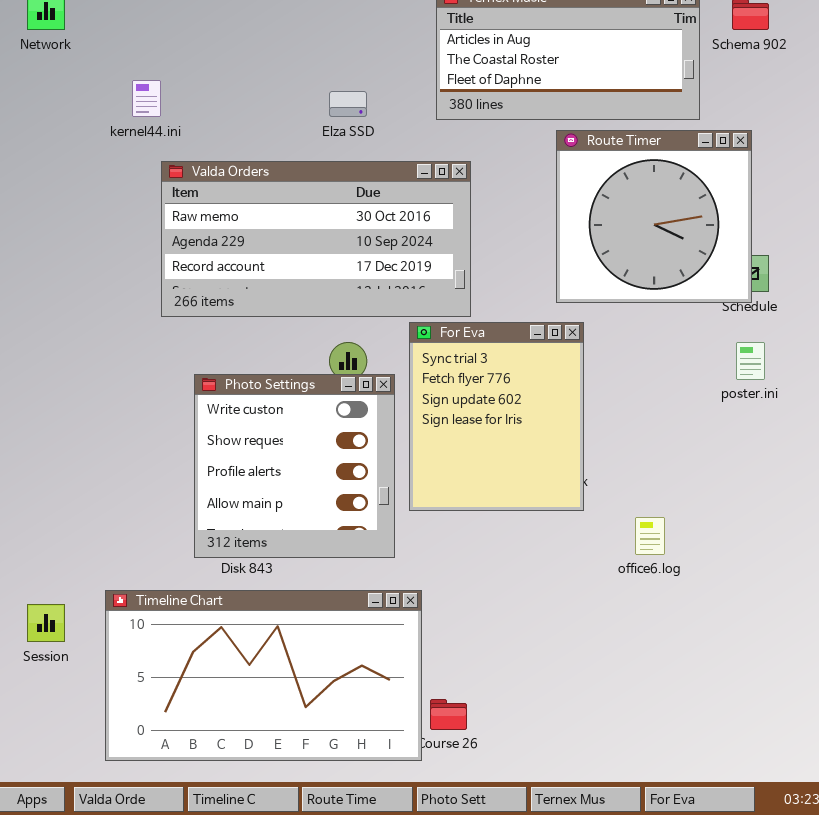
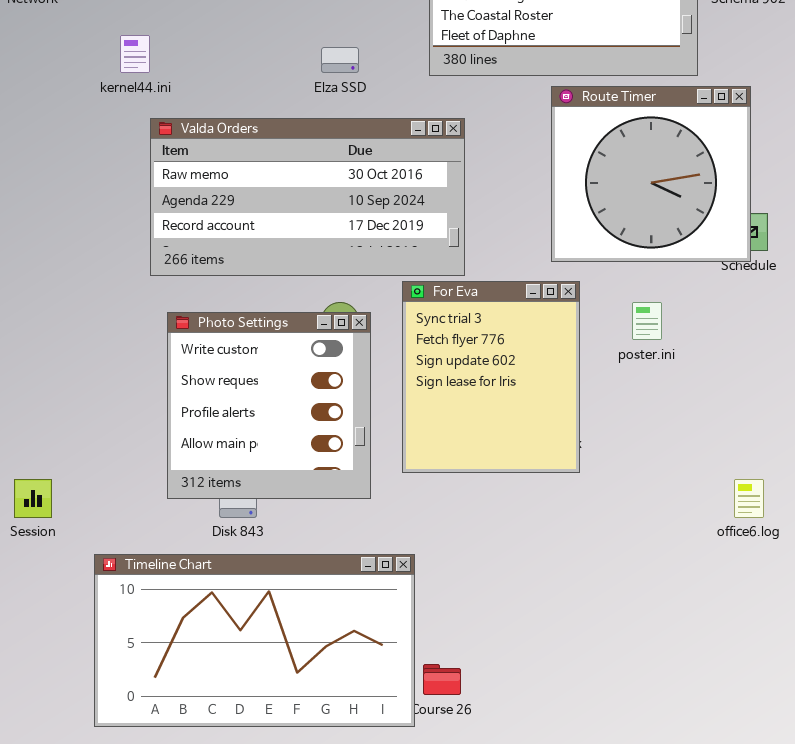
poster.ini: [736,342,765,380] -> [632,302,662,340], moved
Photo Settings: [194,374,395,558] -> [167,312,371,499], moved
office6.log: [635,517,665,555] -> [734,479,764,518], moved
Session: [27,604,65,642] -> [14,479,52,518], moved

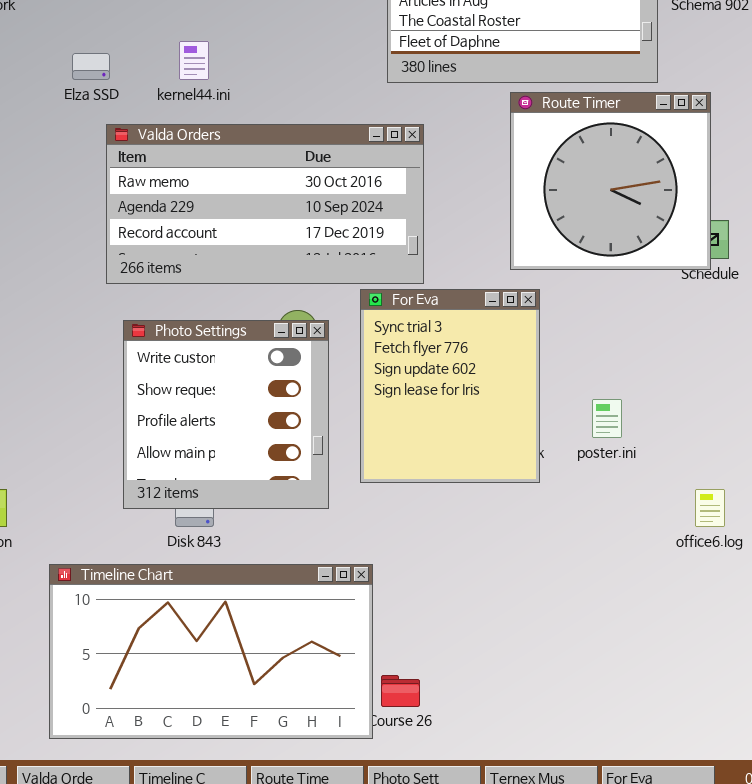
kernel44.ini: [120,35,150,73] -> [179,41,209,80], moved
Elza SSD: [321,47,359,73] -> [72,53,110,80], moved
poster.ini: [632,302,662,340] -> [592,399,622,438], moved

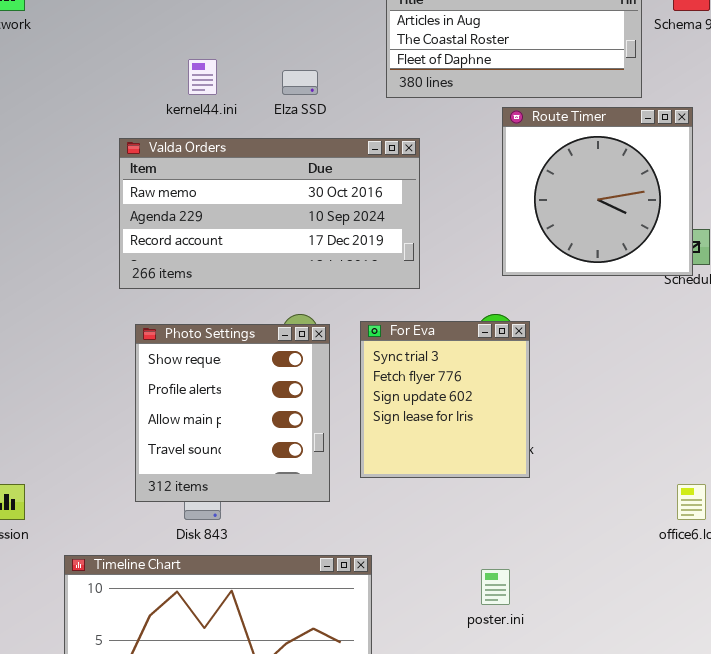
Elza SSD: [72,53,110,80] -> [282,70,318,95], moved
For Eva: [360,289,540,483] -> [360,321,530,478], resized
Photo Settings: [123,320,329,509] -> [135,324,330,502], scrolled down 1 row
poster.ini: [592,399,622,438] -> [481,569,510,605], moved

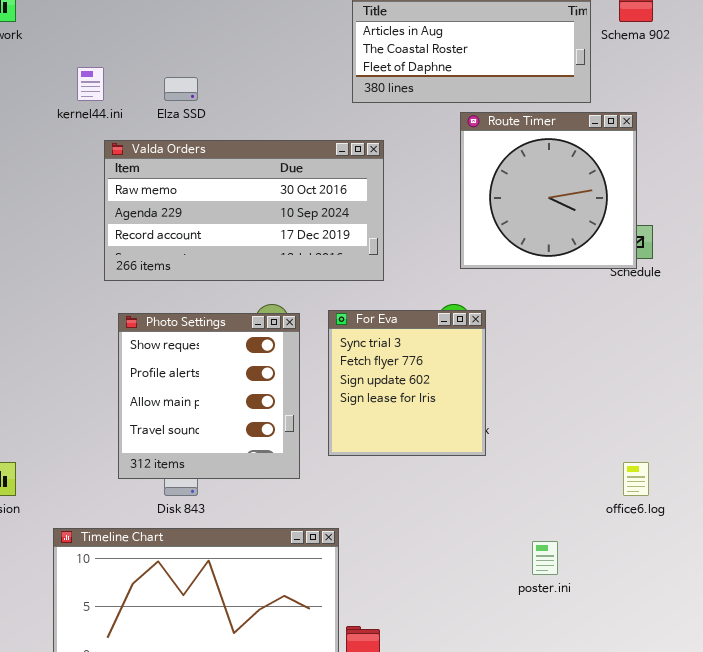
kernel44.ini: [188,59,217,95] -> [77,67,104,101], moved
Elza SSD: [282,70,318,95] -> [164,77,198,101], moved
poster.ini: [481,569,510,605] -> [532,541,558,575], moved

